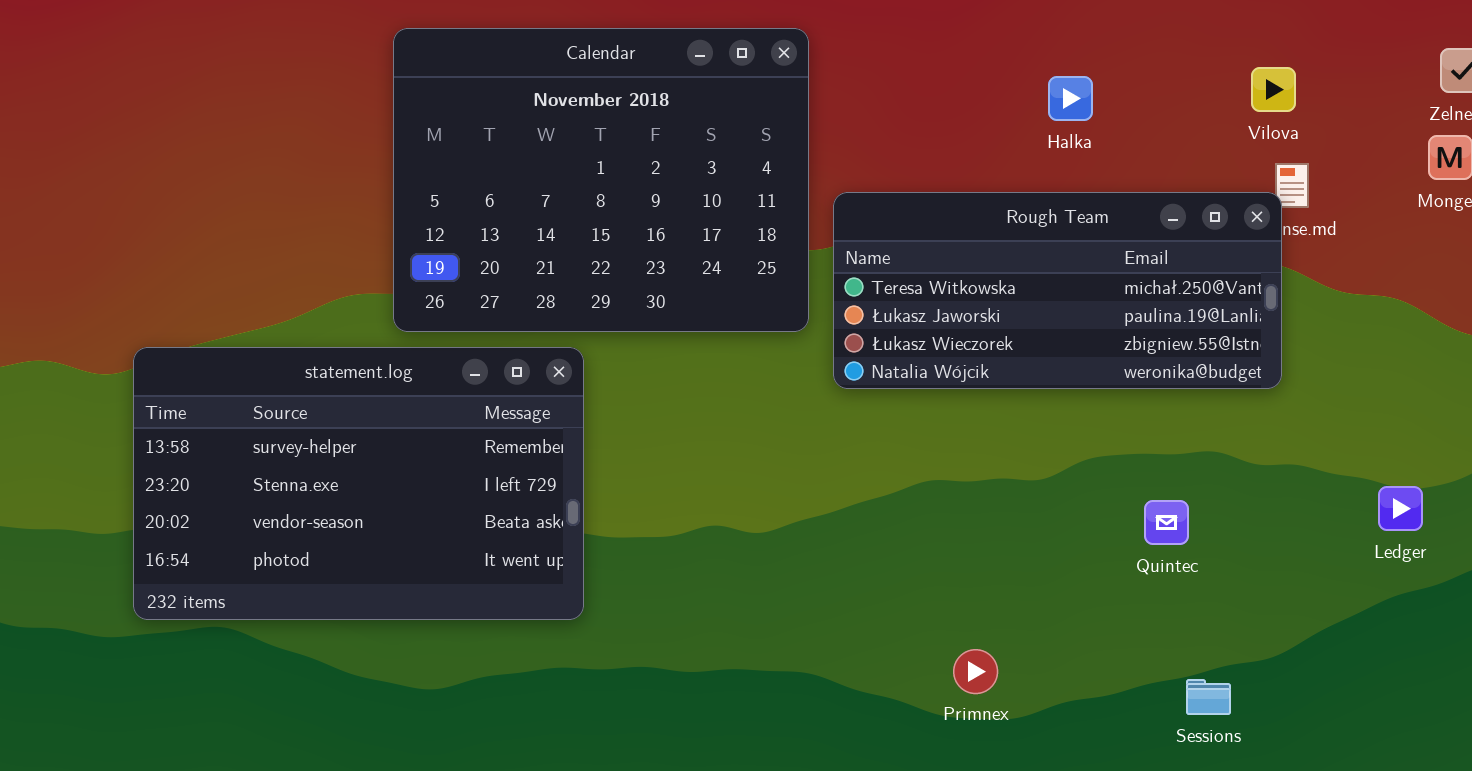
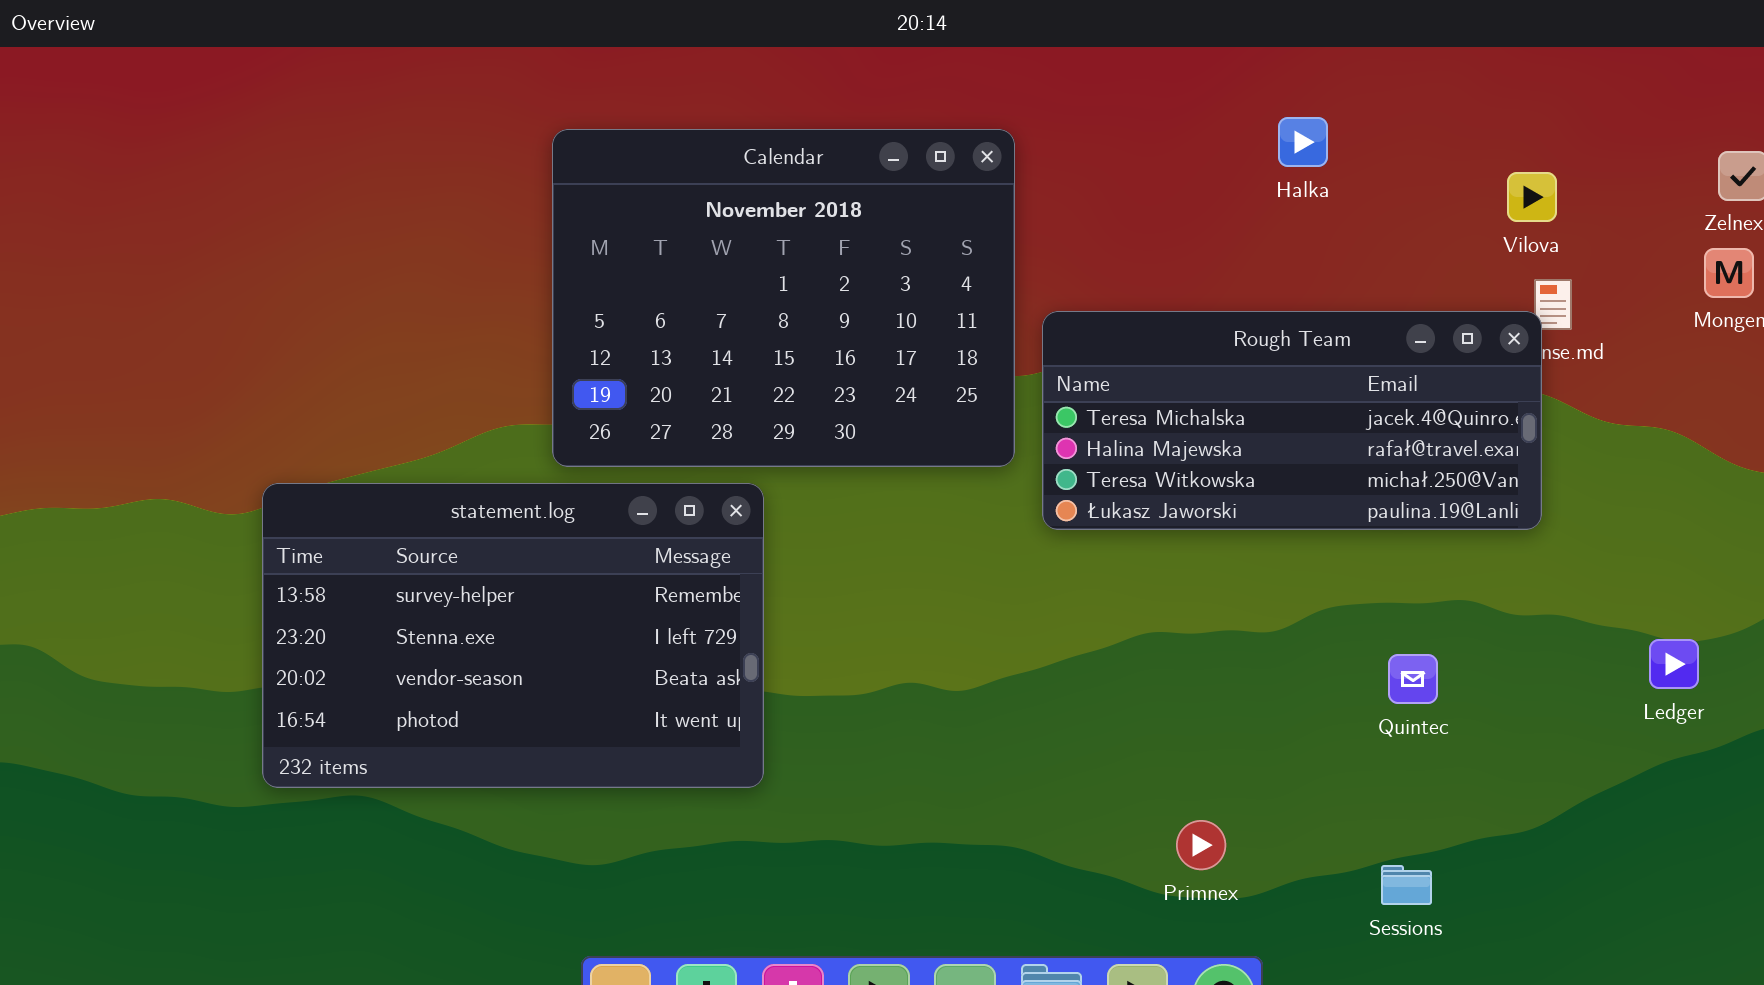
Halka: [1048,76,1093,121] -> [1278,117,1328,167], moved
Rough Team: [833,192,1282,389] -> [1042,311,1542,530], scrolled up 2 rows
Sessions: [1186,679,1231,715] -> [1381,865,1432,905], moved

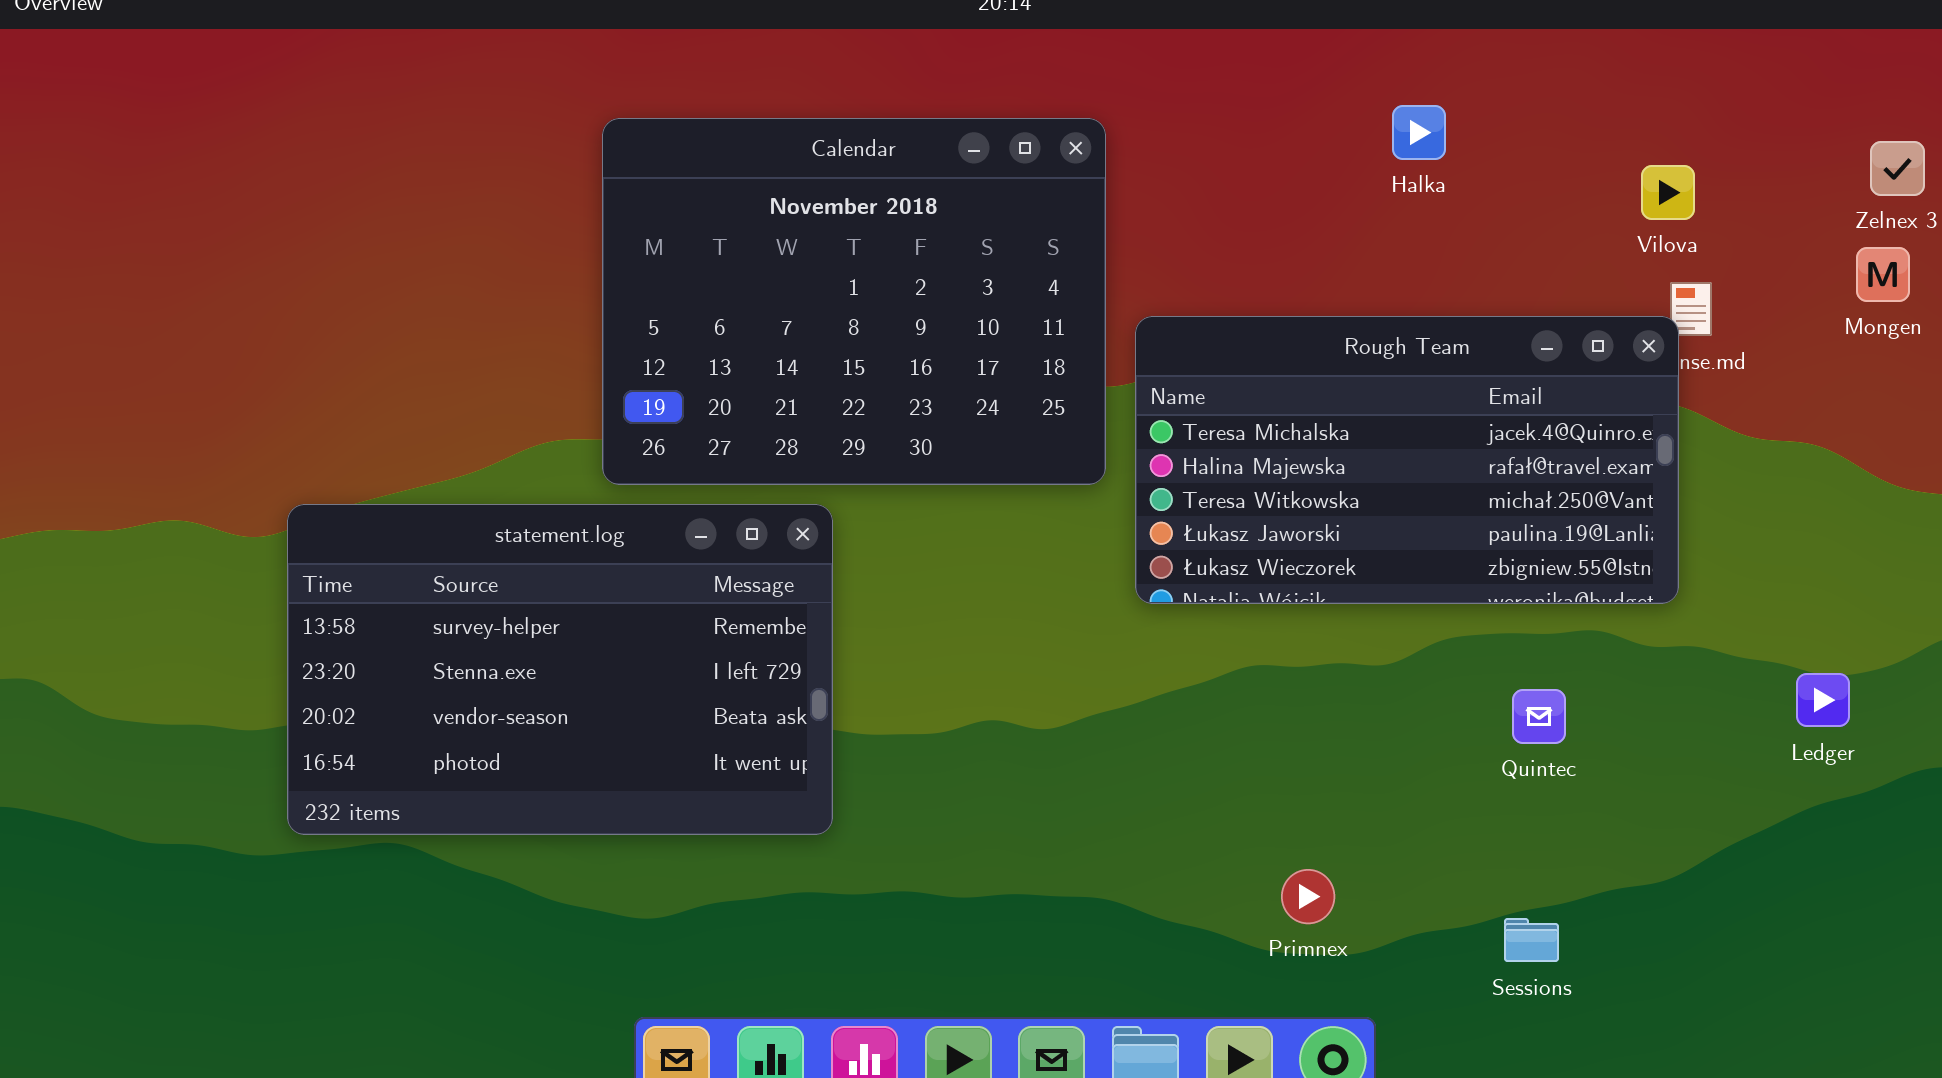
Rough Team: [1042,311,1542,530] -> [1135,316,1679,604], resized

